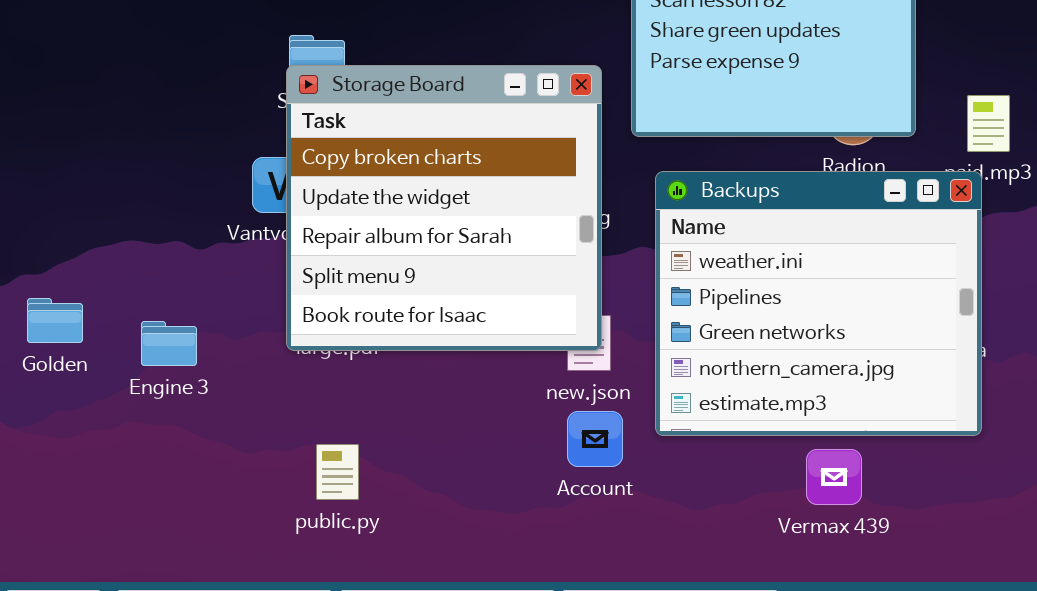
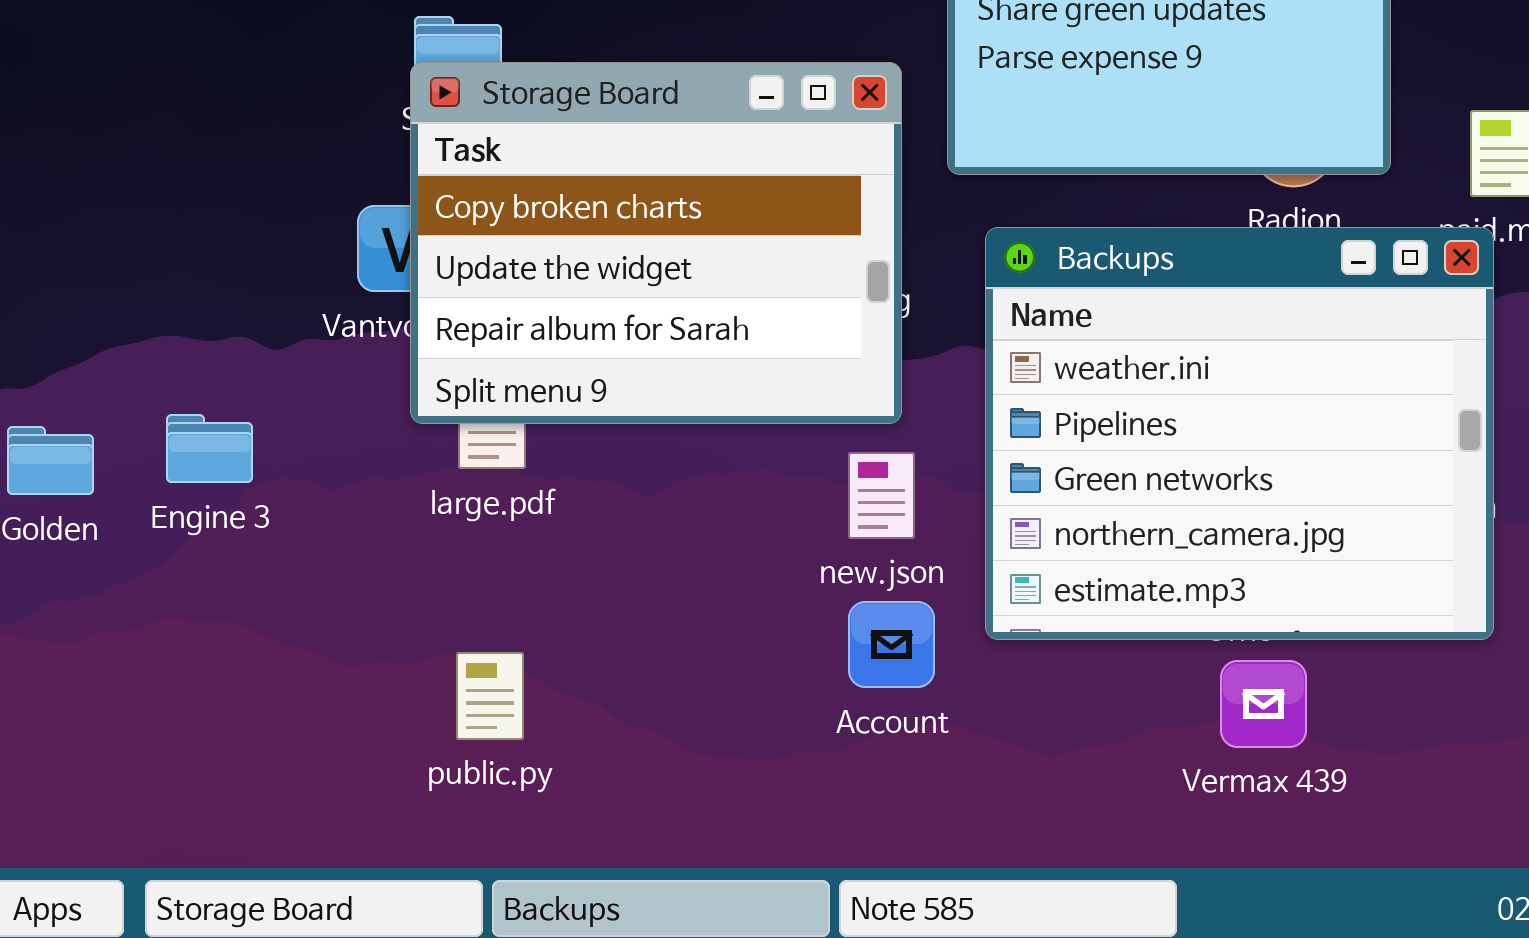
Storage Board: [286,65,602,351] -> [410,62,902,424], resized
Engine 3: [141,321,197,366] -> [166,414,253,483], moved

